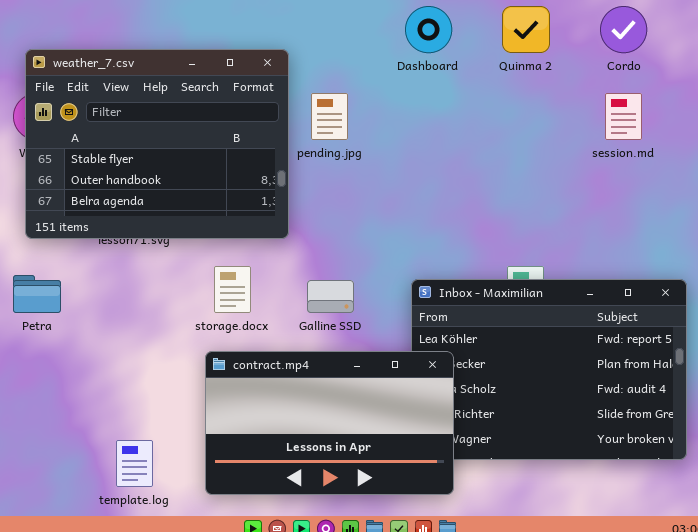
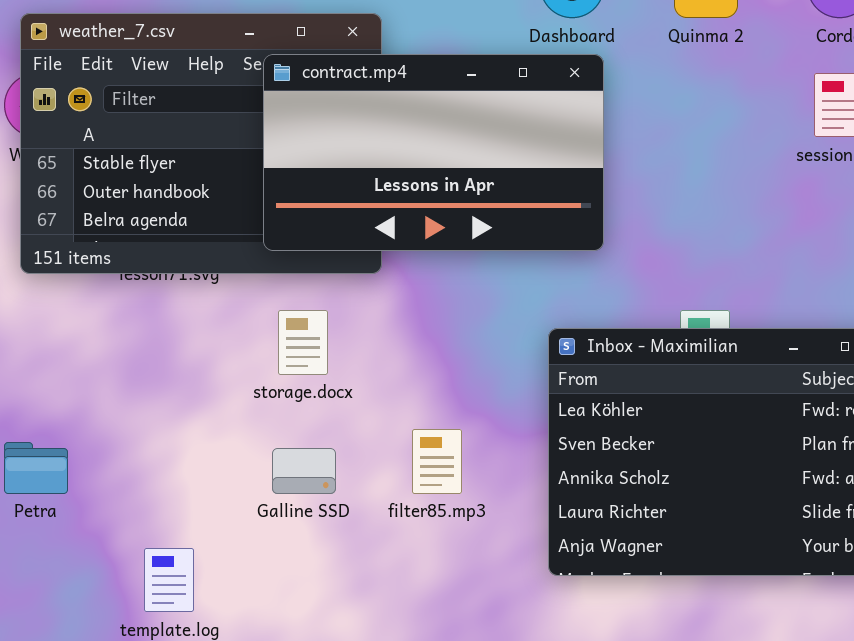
Petra: [13,275,61,313] -> [4,442,68,494], moved
Galline SSD: [307,280,354,313] -> [272,448,336,494], moved
contract.mp4: [205,351,454,495] -> [263,54,604,251], moved

